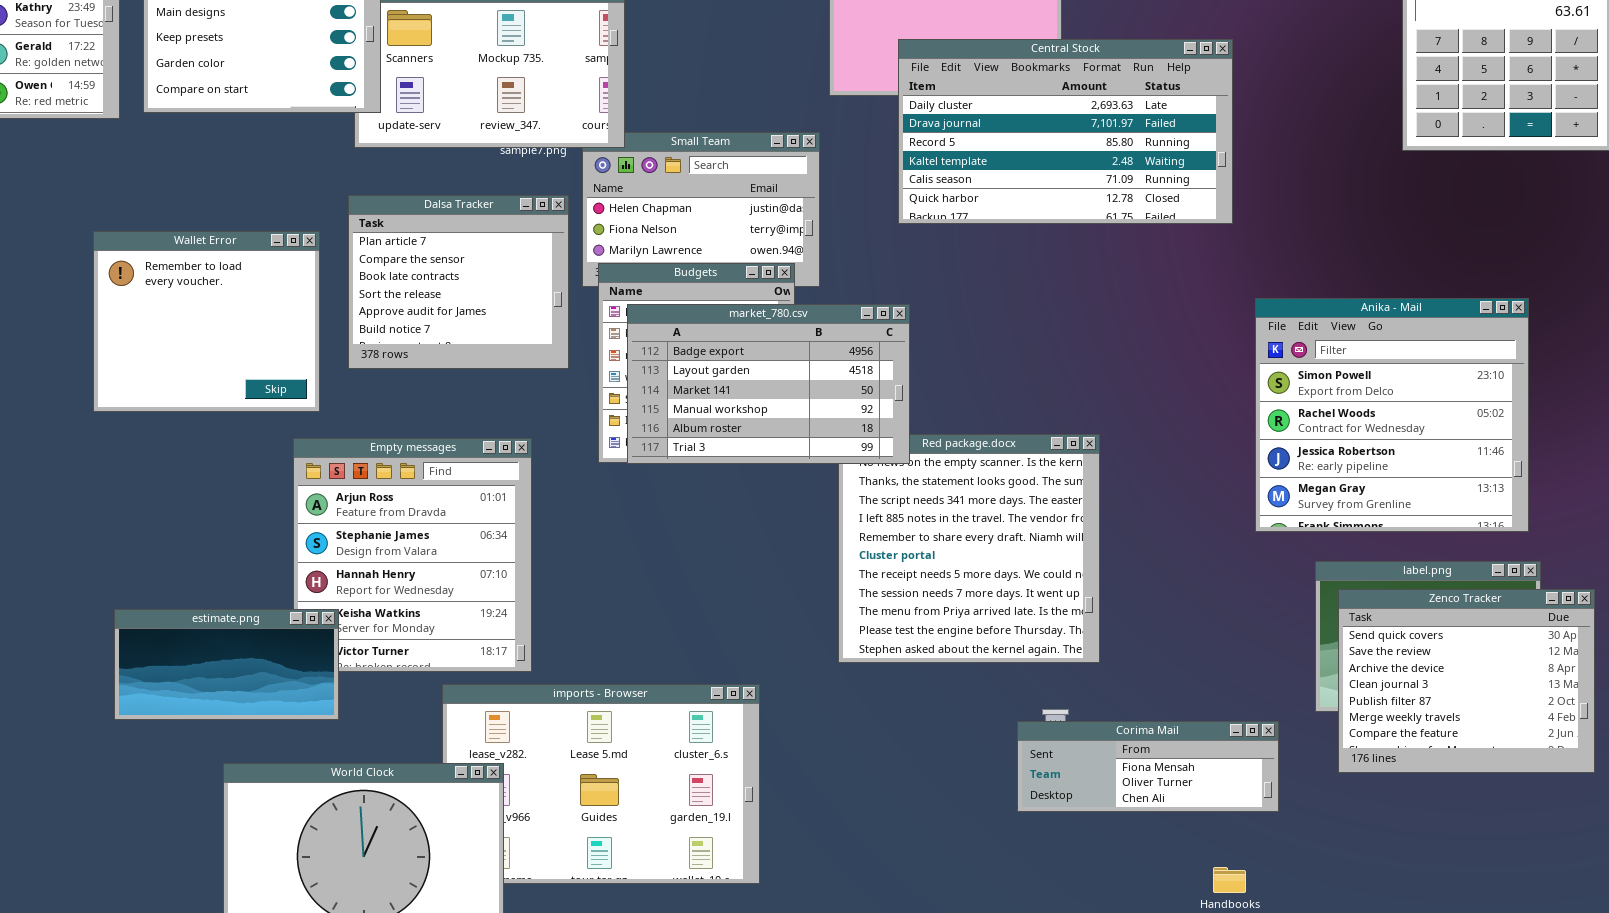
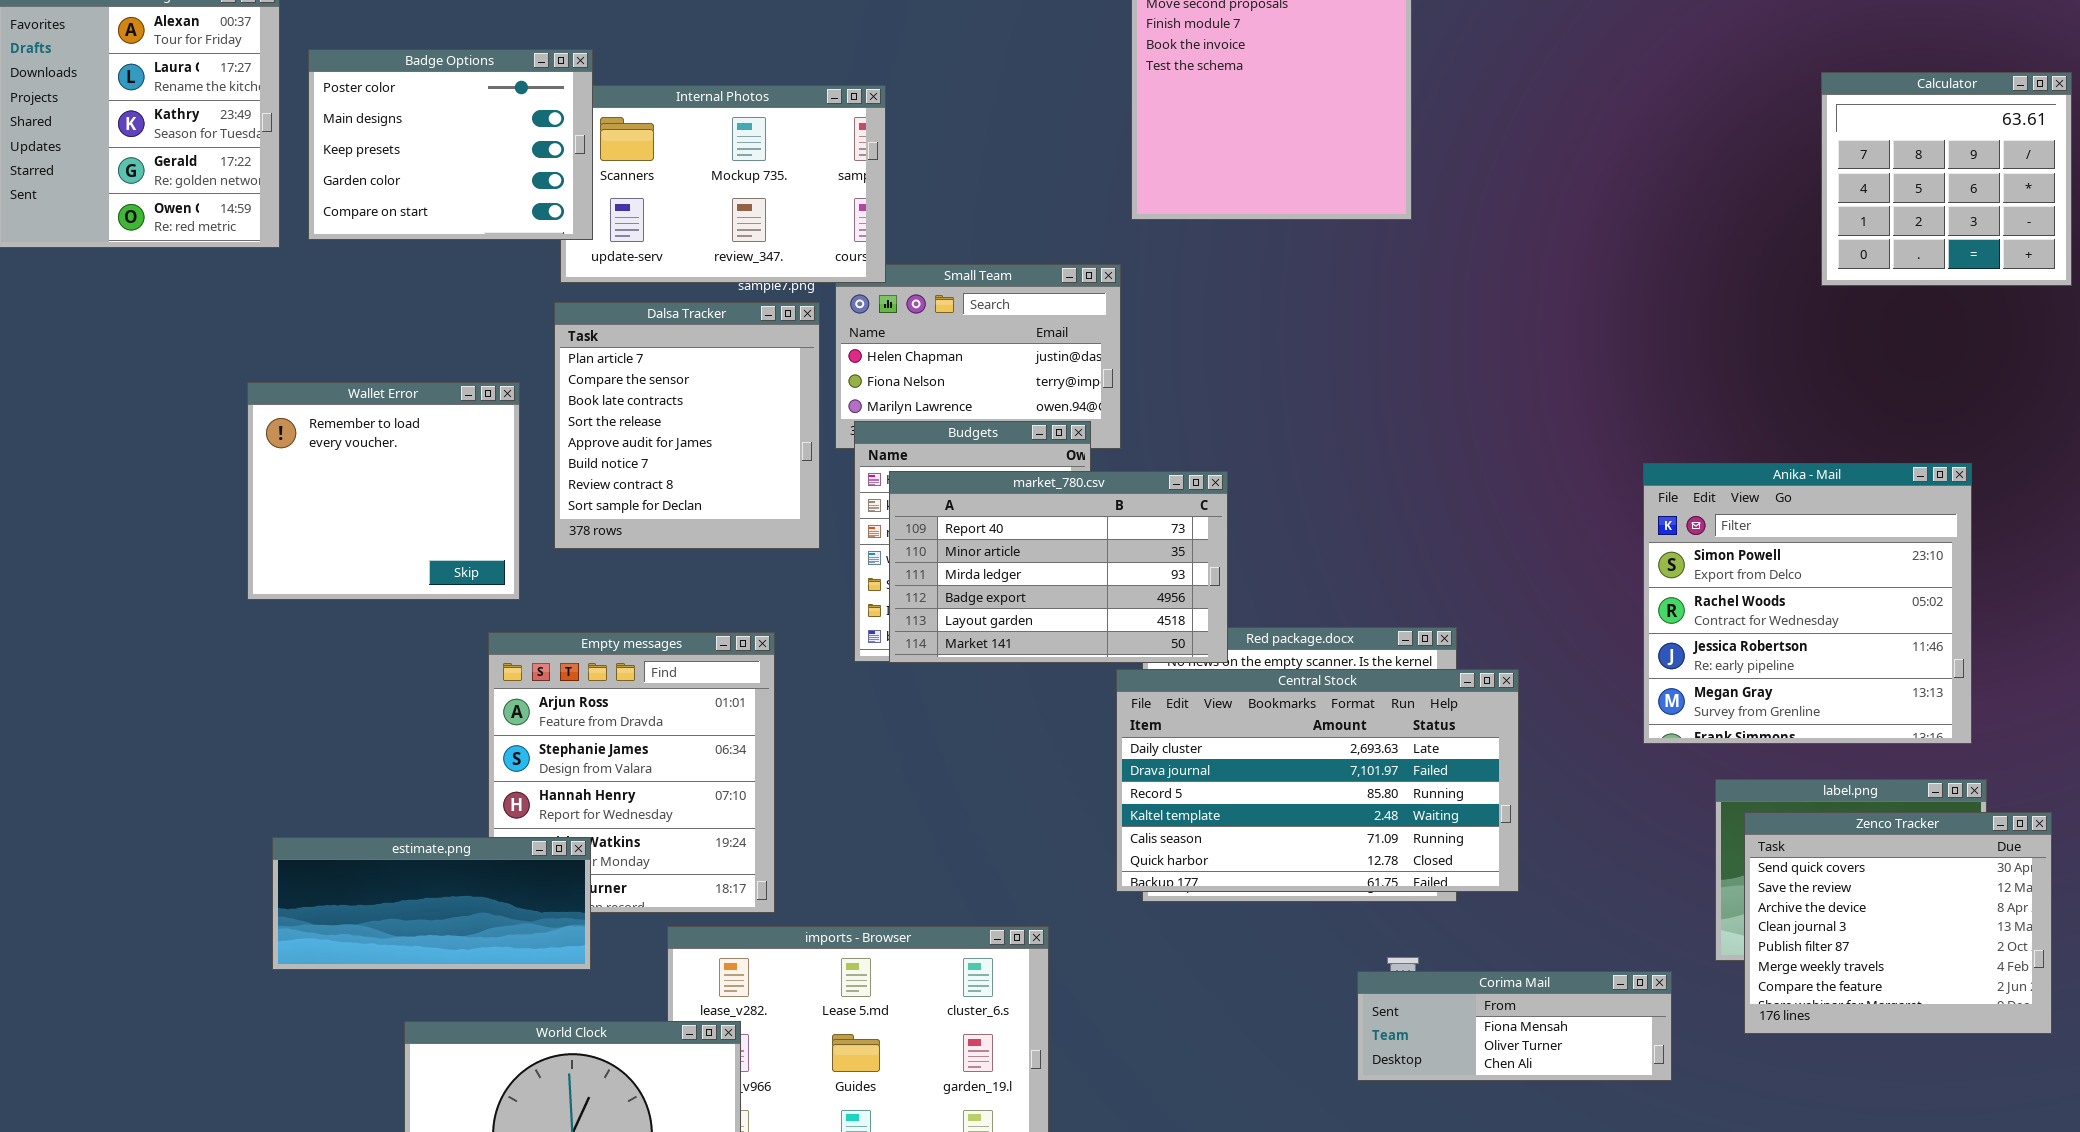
Central Stock: [898,39,1233,224] -> [1116,669,1519,892], moved
Dalsa Tracker: [348,195,569,369] -> [554,302,820,549], resized
market_780.csv: [627,304,910,464] -> [889,471,1228,663], scrolled up 3 rows
estimate.png: [114,609,339,720] -> [272,837,591,970], resized

